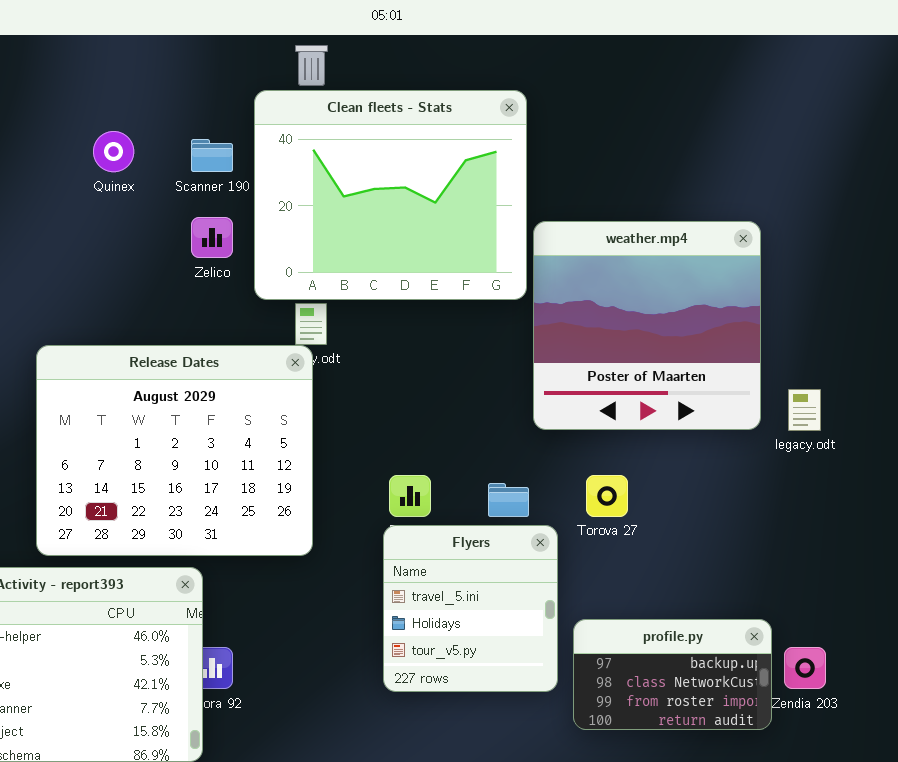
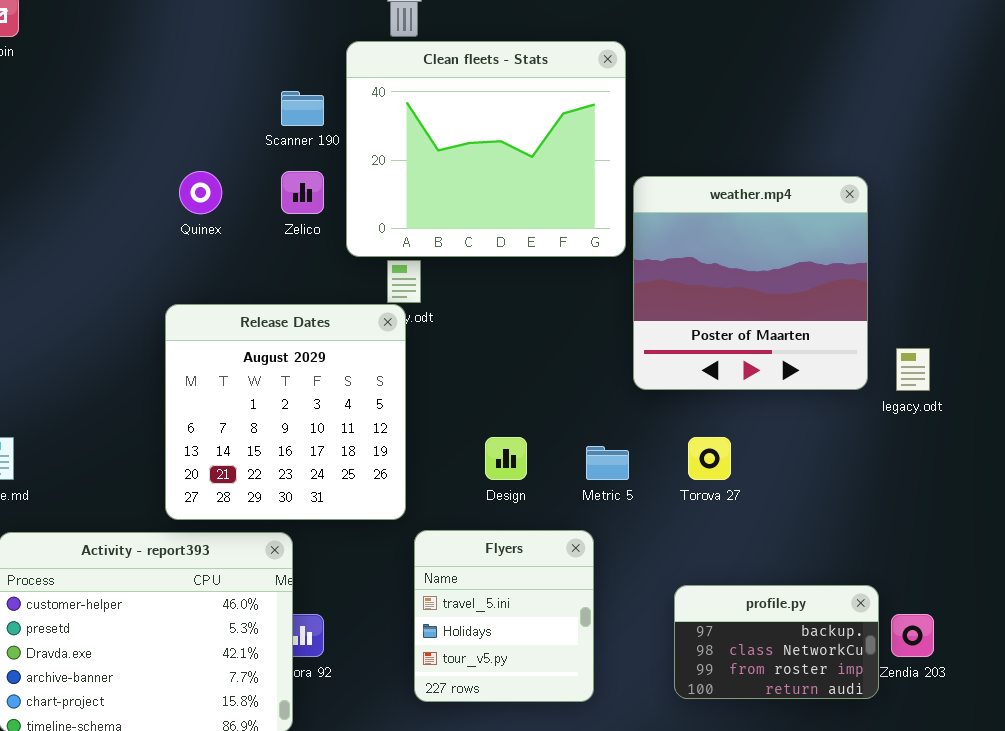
Quinex: [93,131,134,172] -> [179,171,222,214], moved
Release Dates: [36,345,313,556] -> [165,304,406,520], resized
Flyers: [383,525,558,692] -> [414,530,594,702], moved

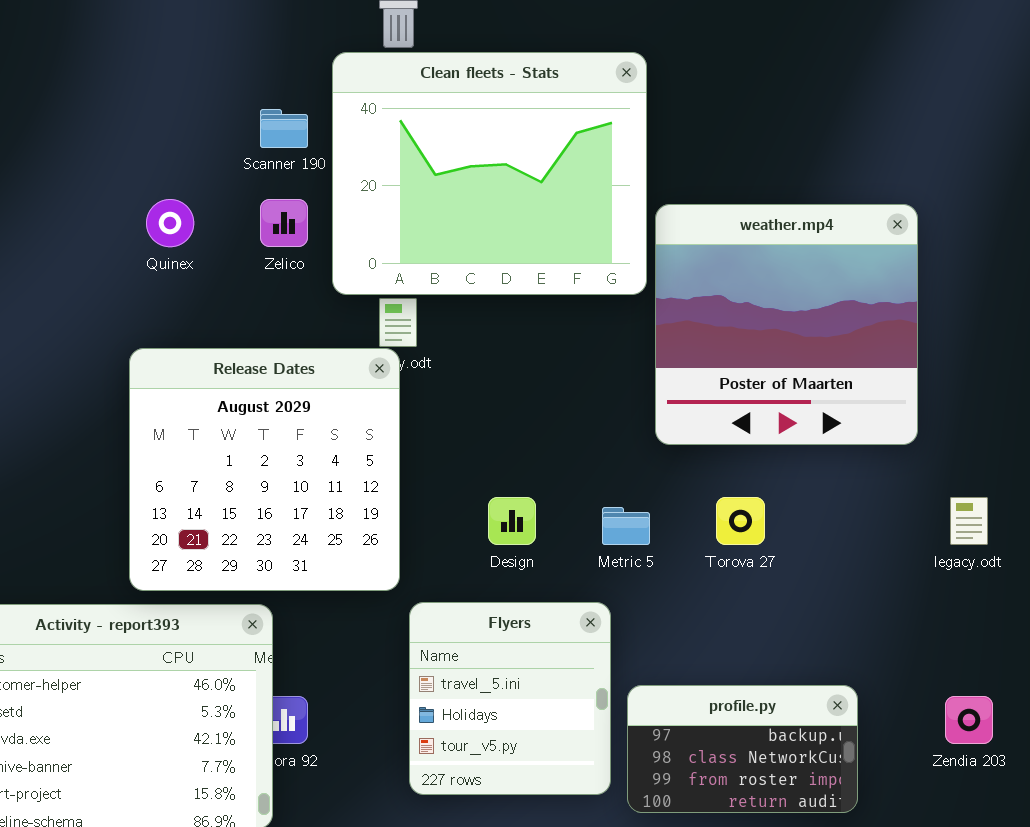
legacy.odt: [896,348,930,391] -> [950,497,988,545], moved
profile.py: [674,585,879,699] -> [627,685,858,813], moved

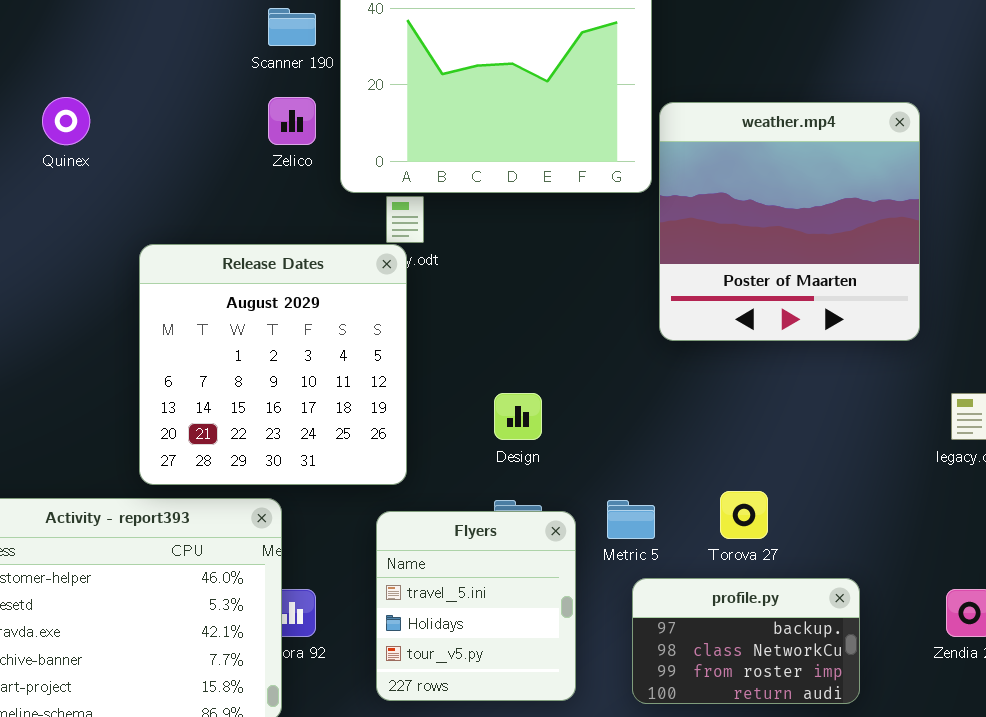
Quinex: [146,199,194,247] -> [42,97,90,145], moved
Torova 27: [716,497,765,545] -> [720,491,768,539], moved
Metric 5: [602,507,650,545] -> [607,500,655,539], moved
Flyers: [409,602,611,795] -> [376,511,576,701], moved

